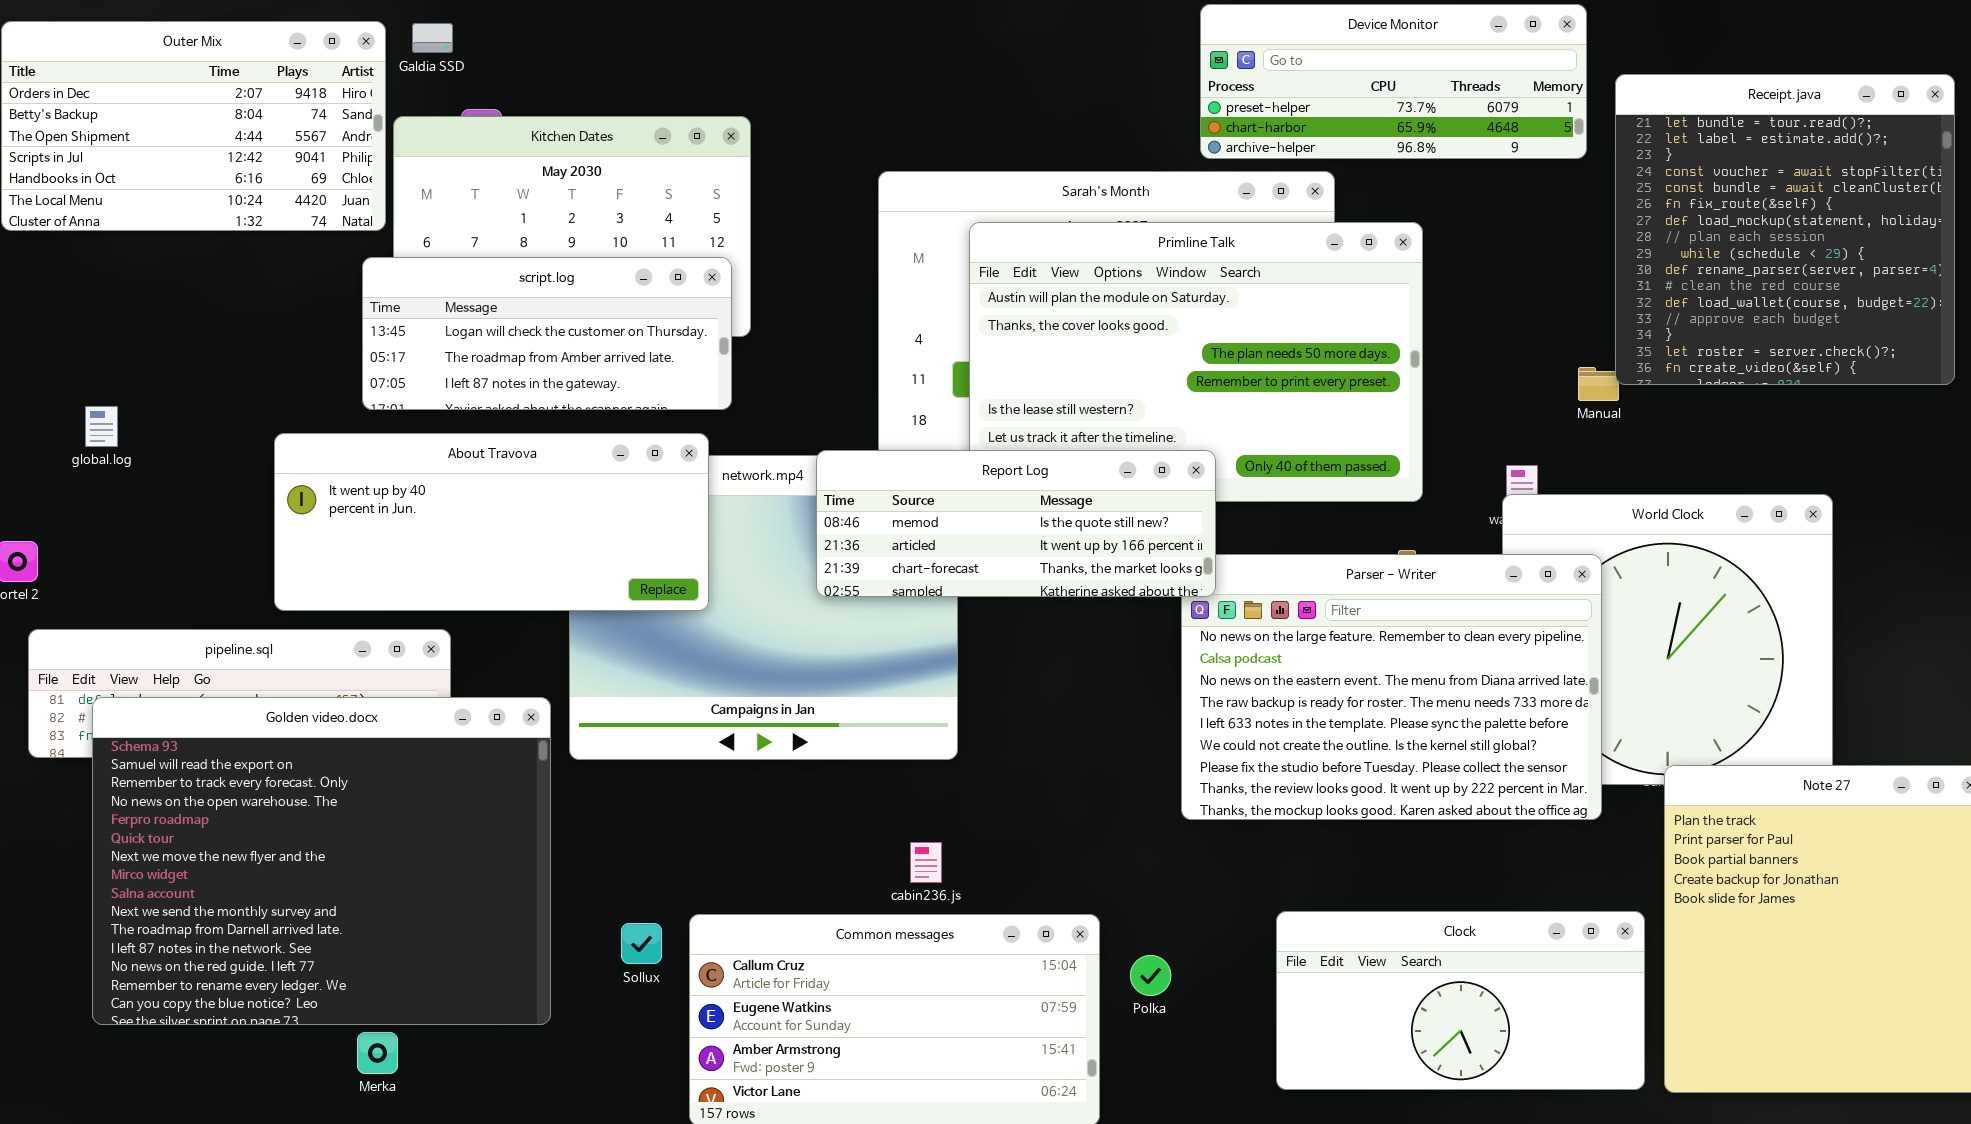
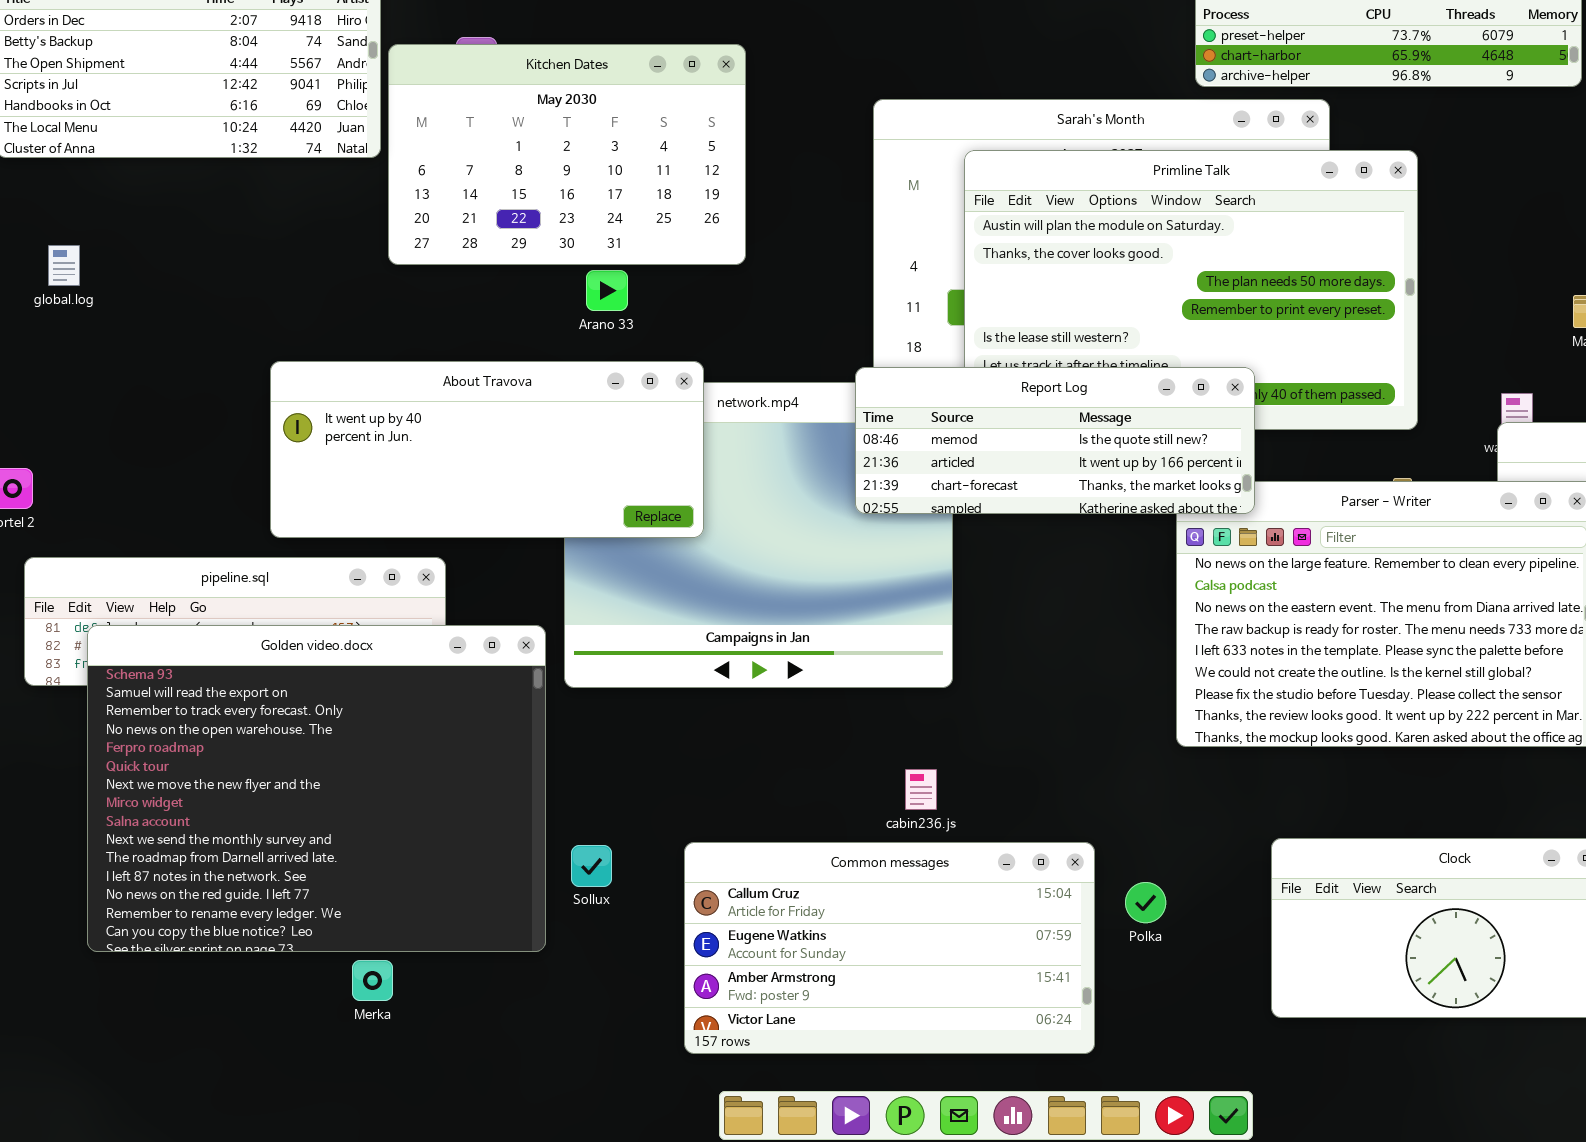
script.log: [362,257,732,410] -> none, closed
global.log: [85,406,118,447] -> [48,245,80,286], moved
Report Log: [816,450,1216,597] -> [855,367,1255,514], moved
Sollux: [621,923,662,964] -> [571,845,612,887], moved

